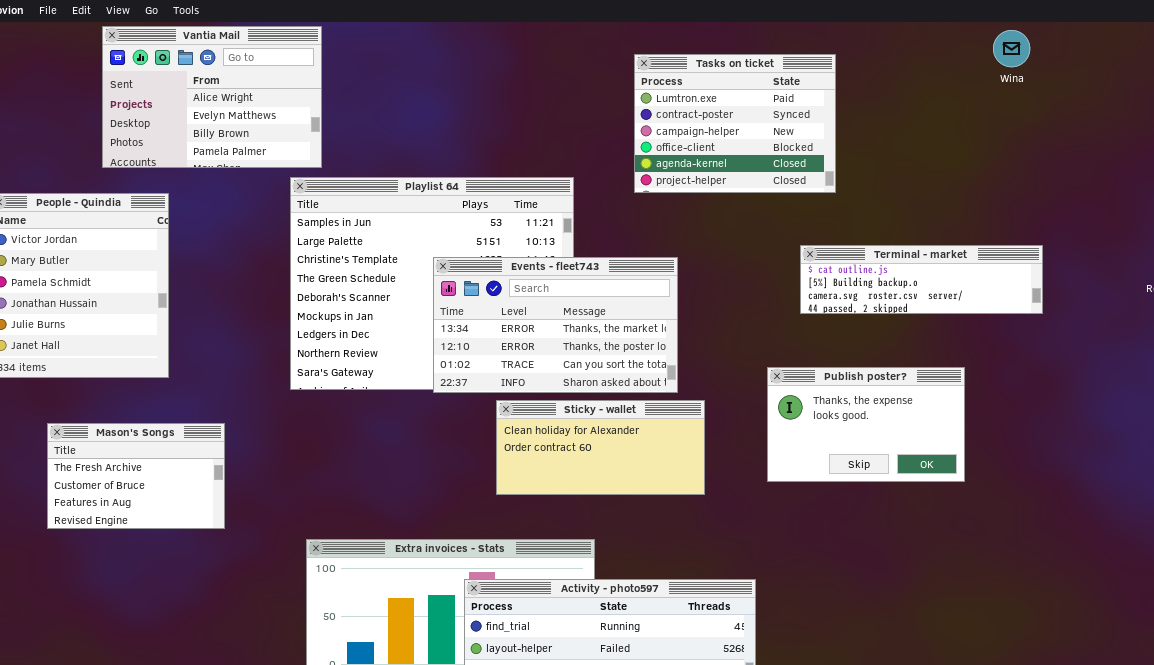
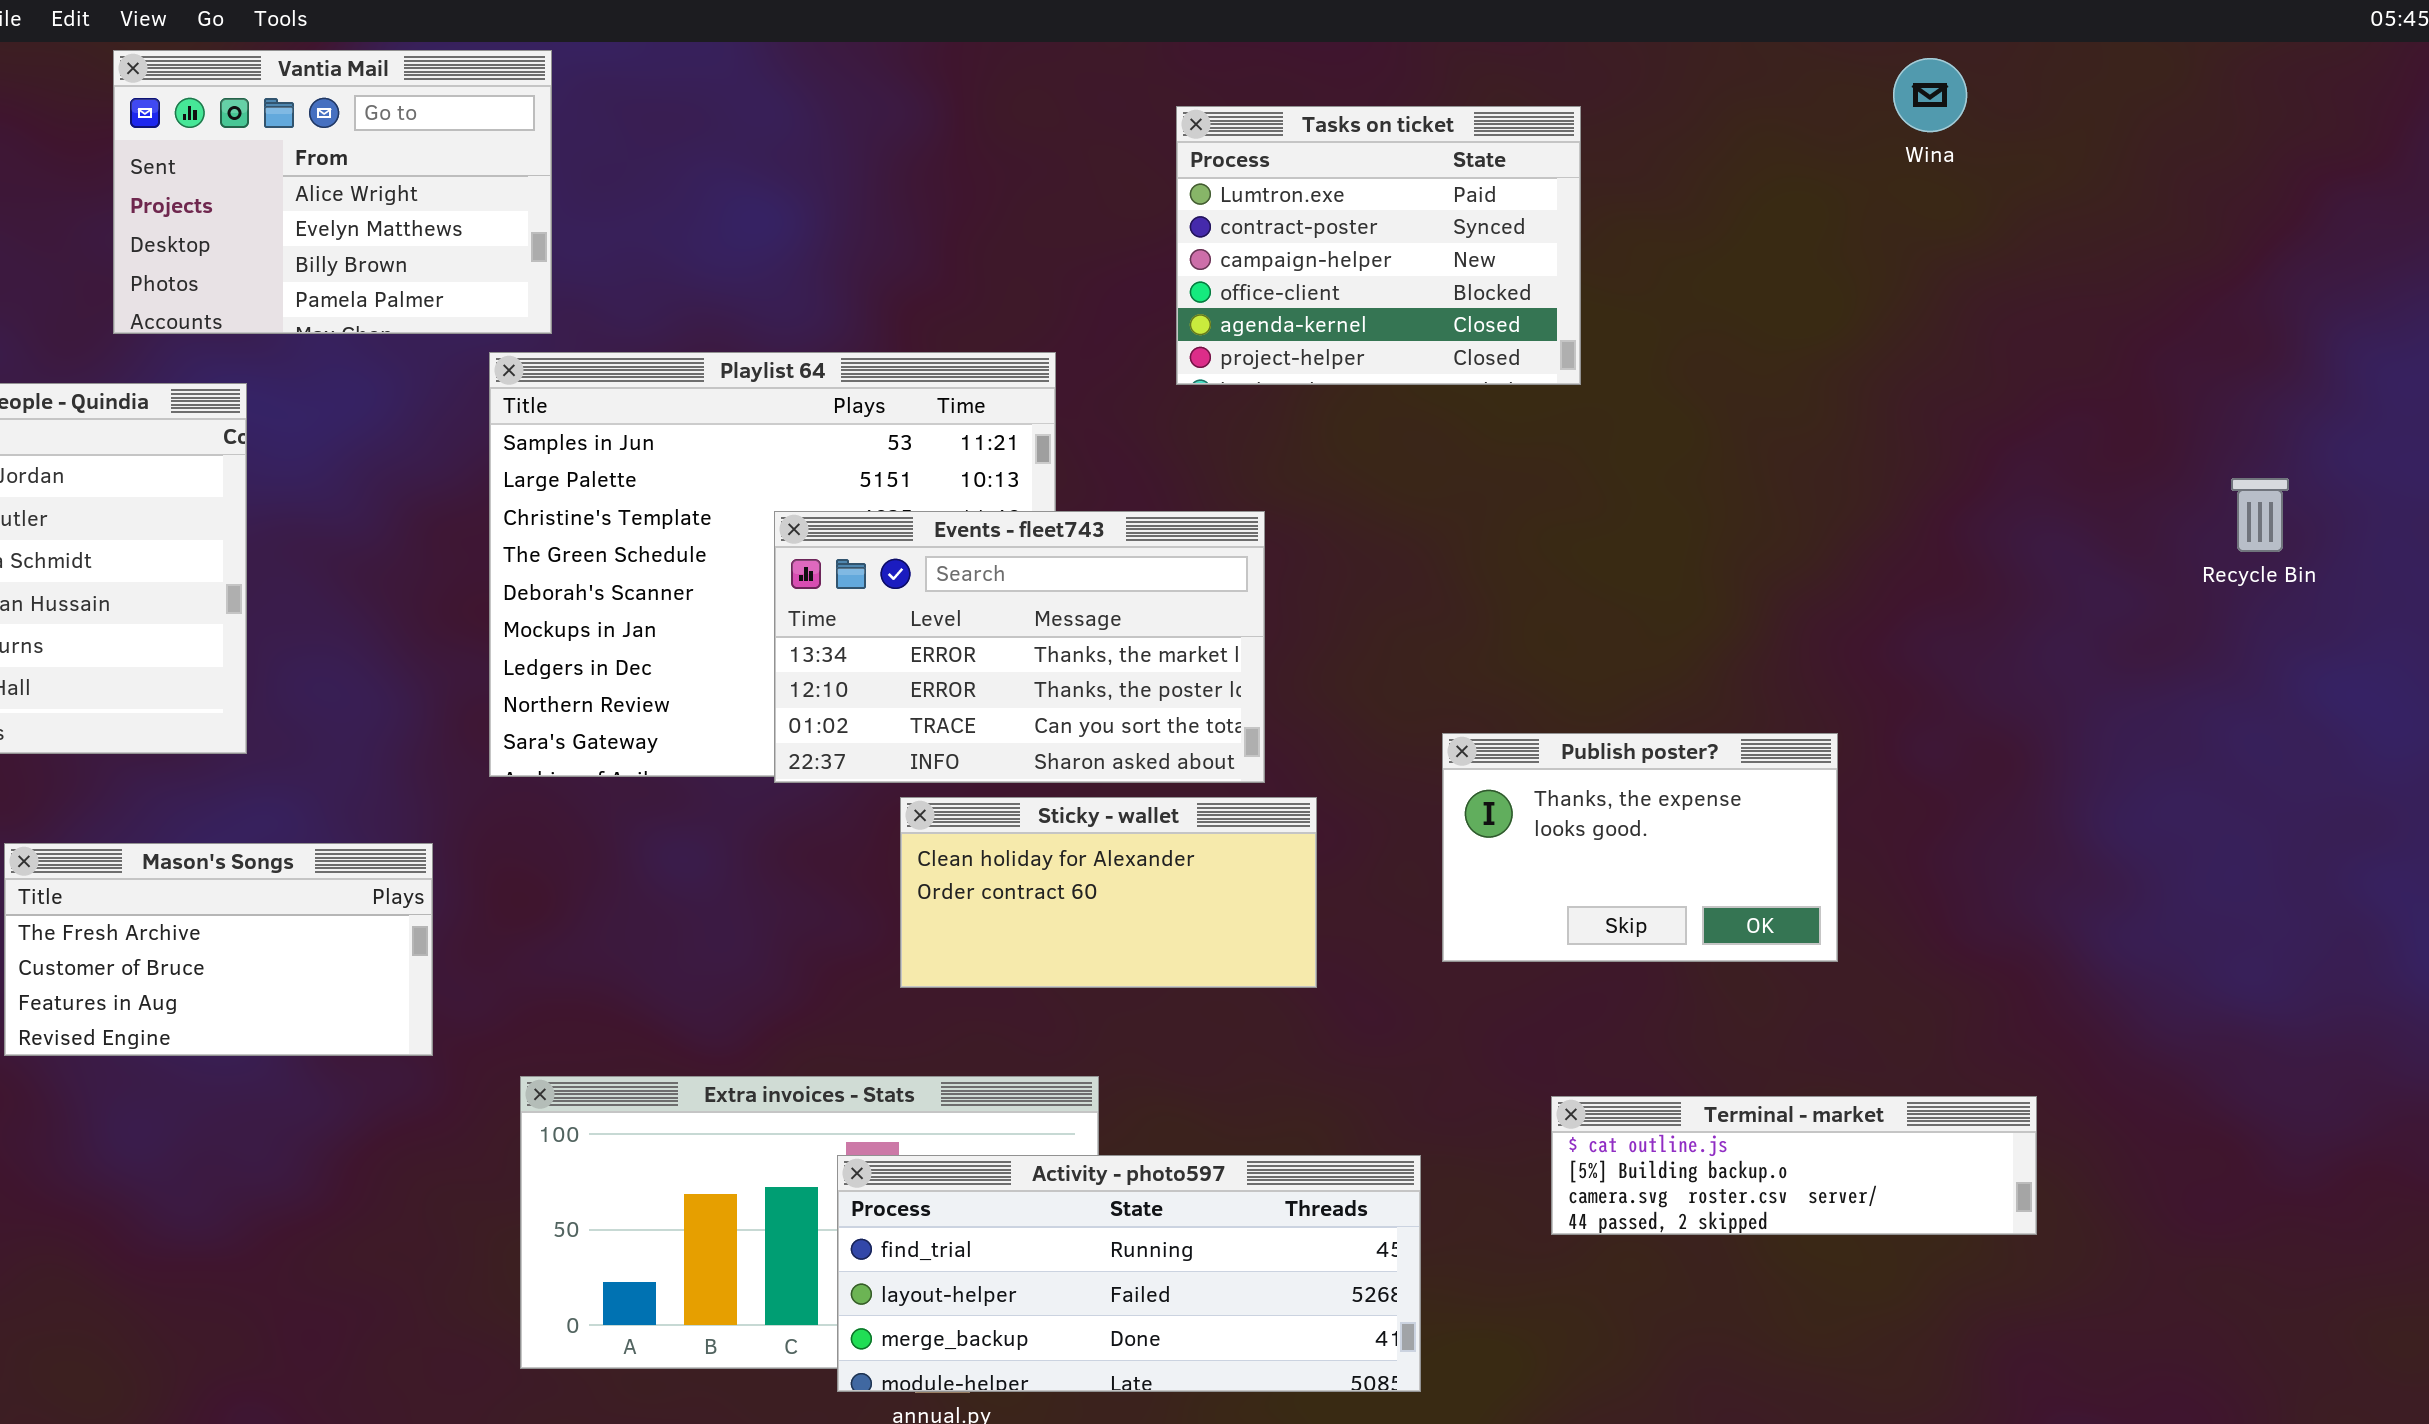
Terminal - market: [800,245,1043,314] -> [1551,1096,2037,1235], moved
Mason's Songs: [47,423,225,529] -> [4,843,433,1056], resized

